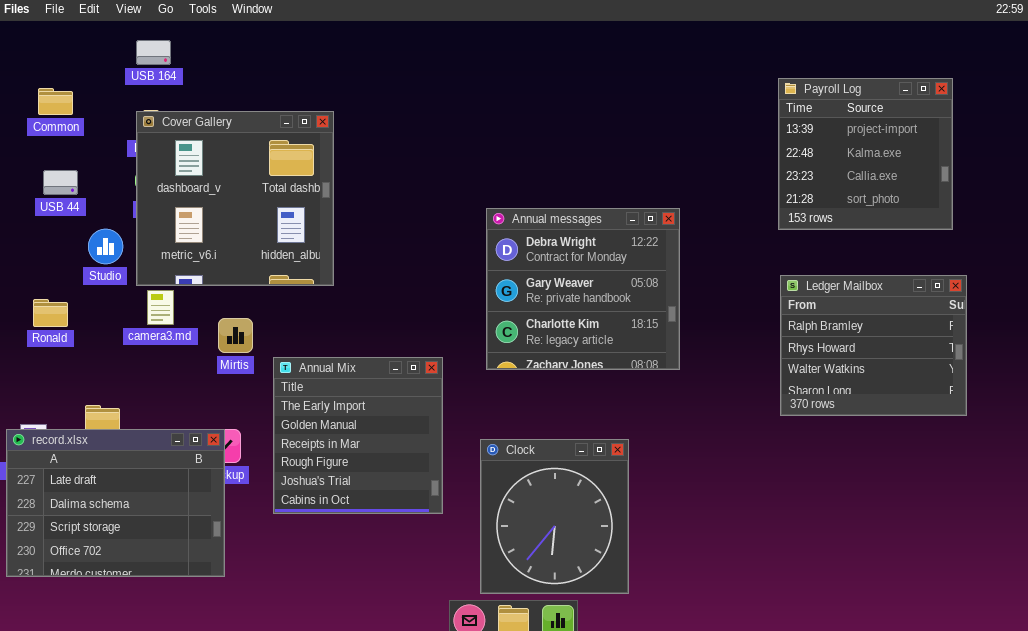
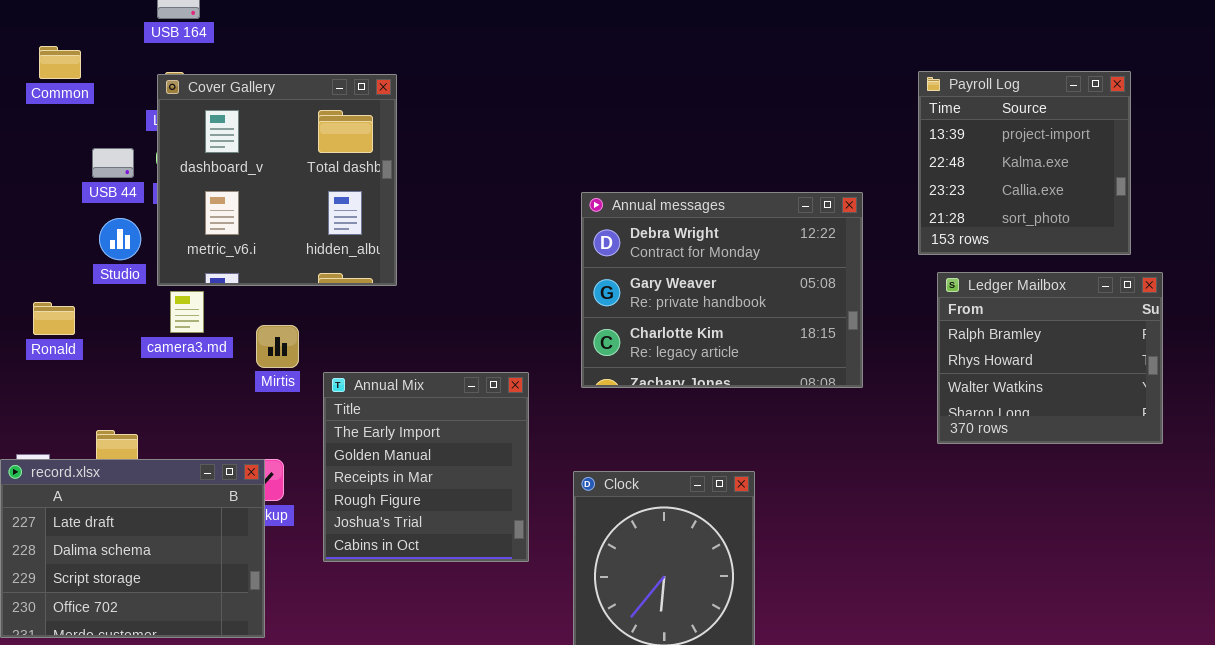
Payroll Log: [778,78,953,230] -> [918,71,1131,255], moved
USB 44: [43,170,78,195] -> [92,148,134,178], moved
Annual messages: [486,208,680,370] -> [581,192,863,388], resized

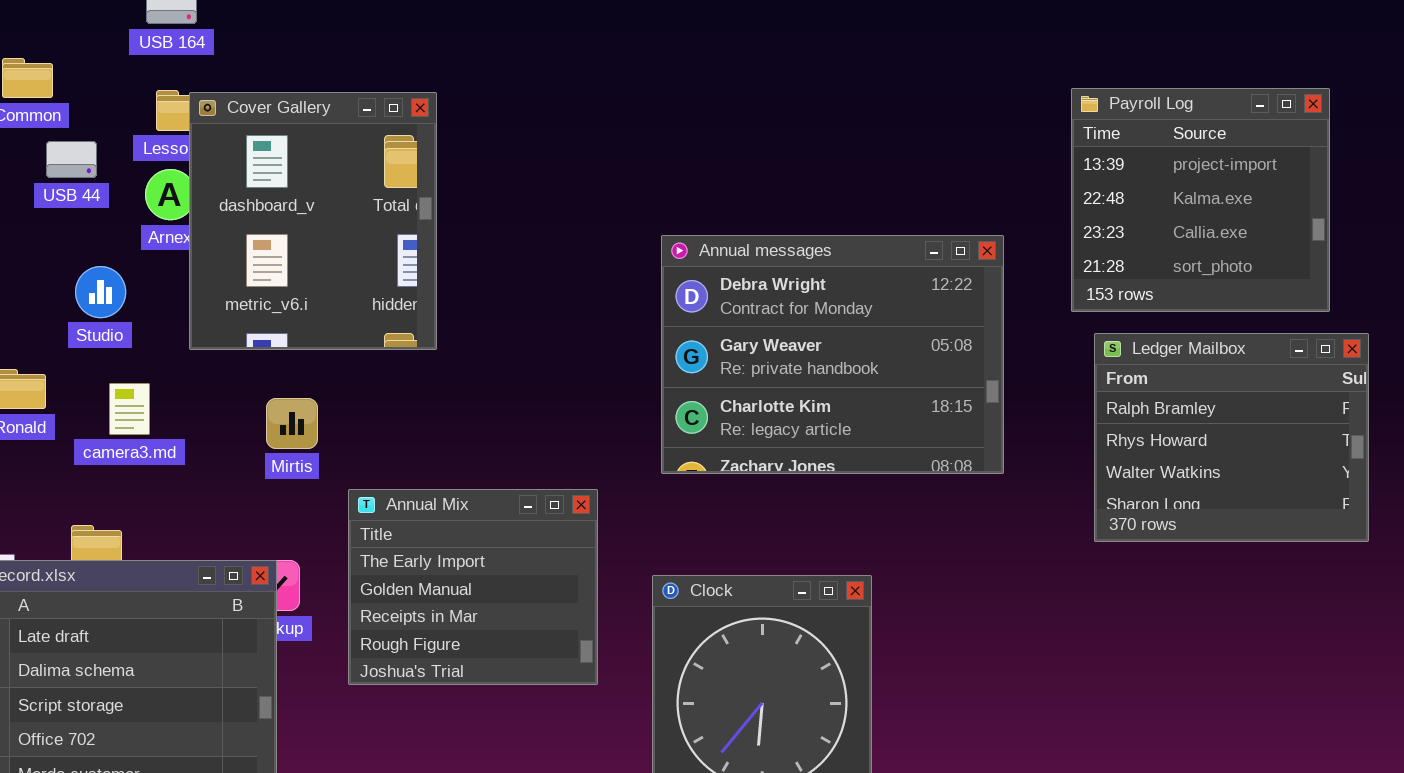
Cover Gallery: [157,74,397,286] -> [189,92,437,350], resized
USB 44: [92,148,134,178] -> [46,141,97,178], moved
camera3.md: [170,291,204,333] -> [109,383,150,435], moved
Annual Mix: [323,372,529,562] -> [348,489,598,685], resized

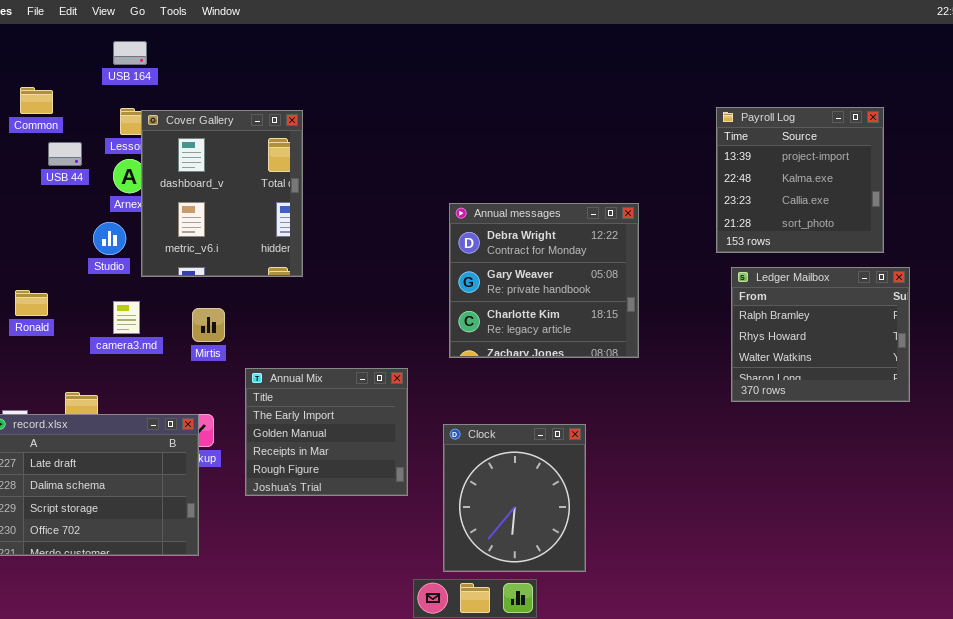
Annual messages: [661,235,1004,474] -> [449,203,639,358], resized
Studio: [75,266,126,318] -> [93,222,126,255], moved
camera3.md: [109,383,150,435] -> [113,301,140,334], moved

